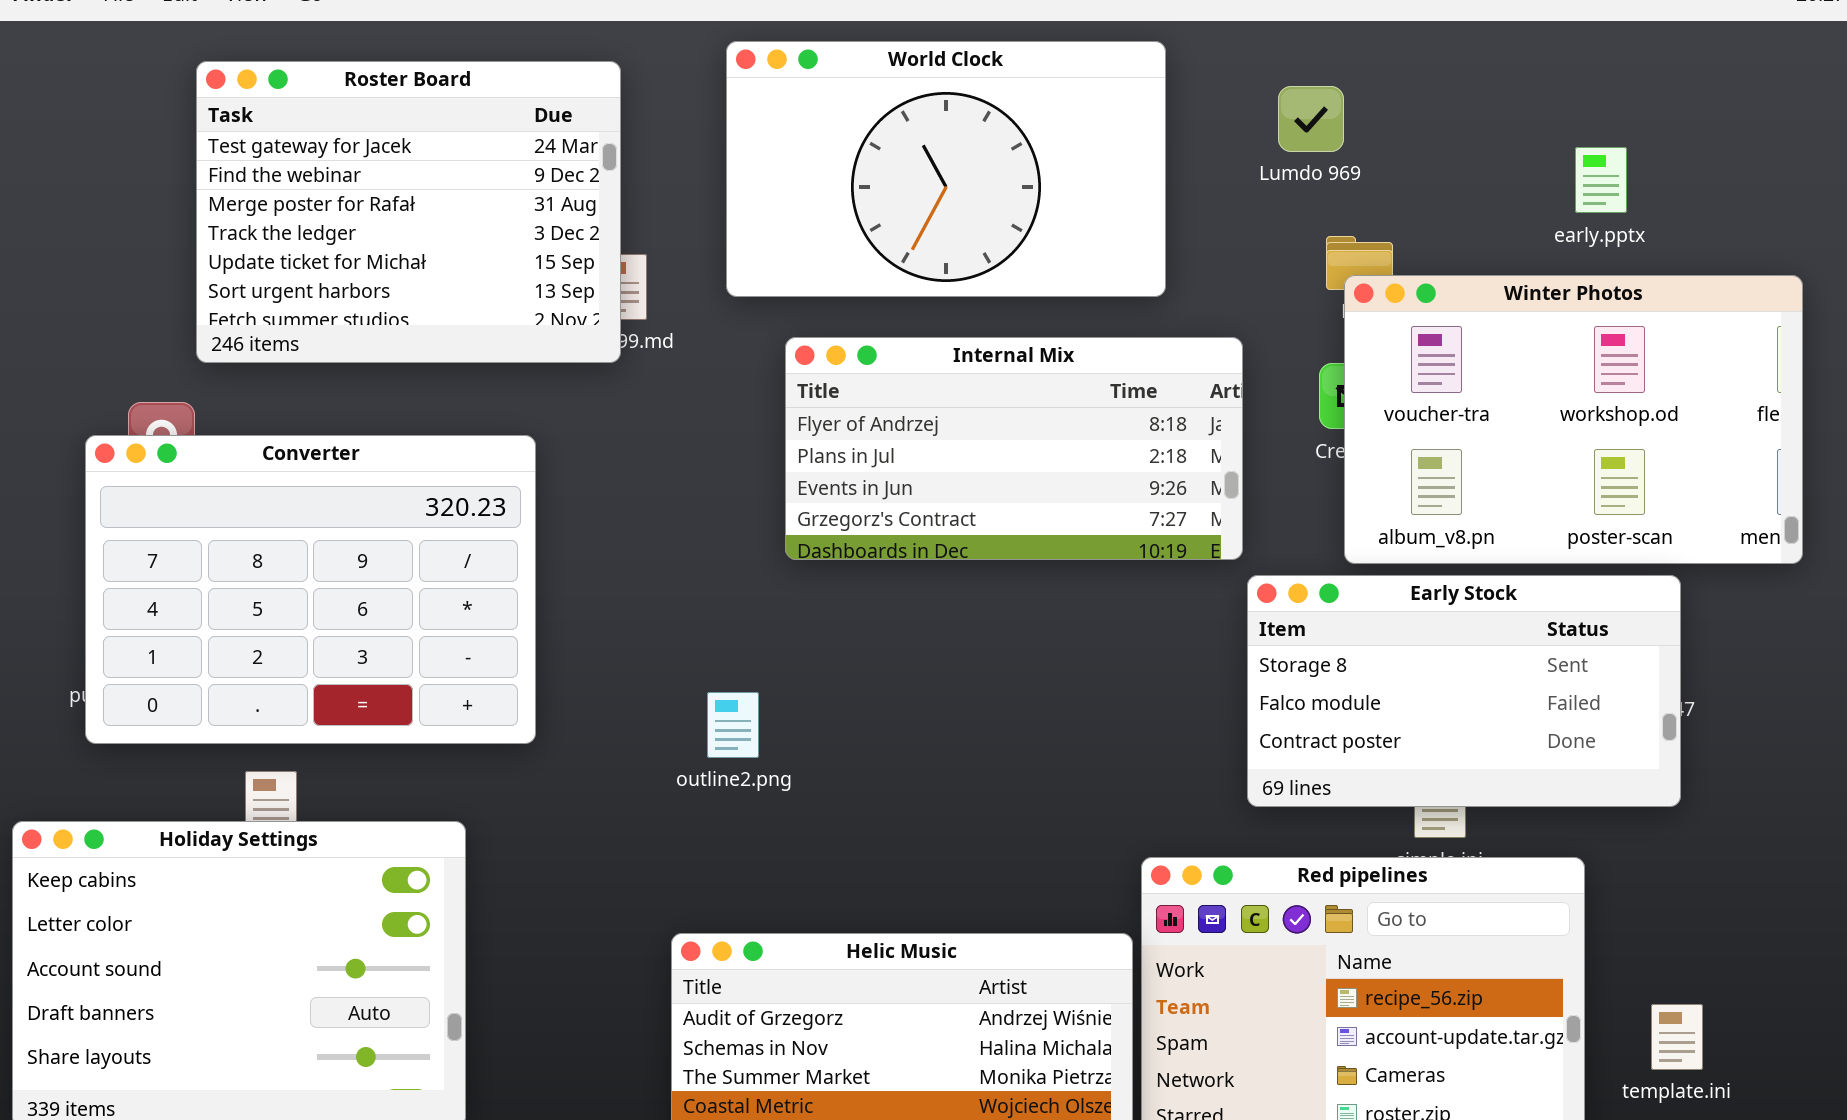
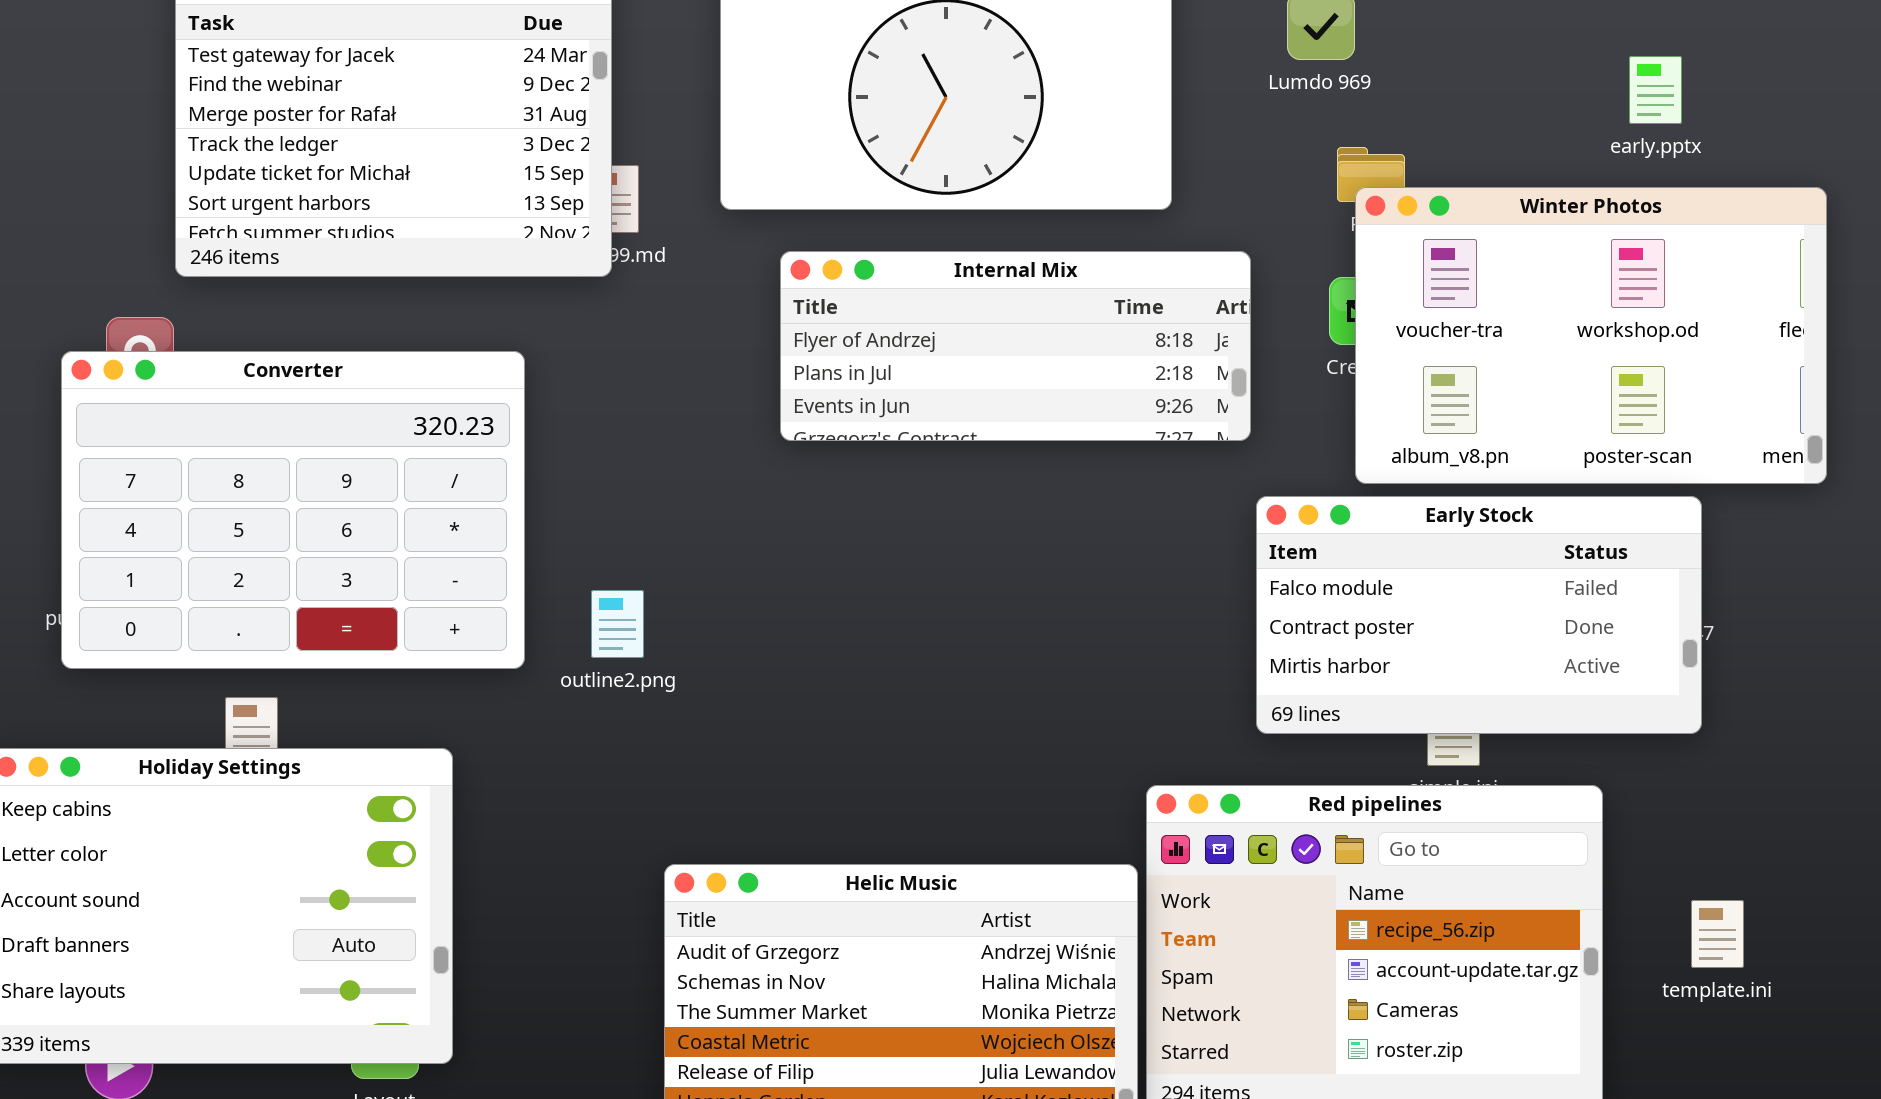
early.pptx: [1575,147,1627,213] -> [1629,56,1682,124], moved
Internal Mix: [785,337,1243,560] -> [780,251,1251,441], resized
Early Stock: [1247,575,1681,807] -> [1256,496,1702,734], scrolled down 1 row
outline2.png: [707,692,759,758] -> [591,590,644,658], moved
template.ini: [1651,1004,1703,1070] -> [1691,900,1744,968], moved

